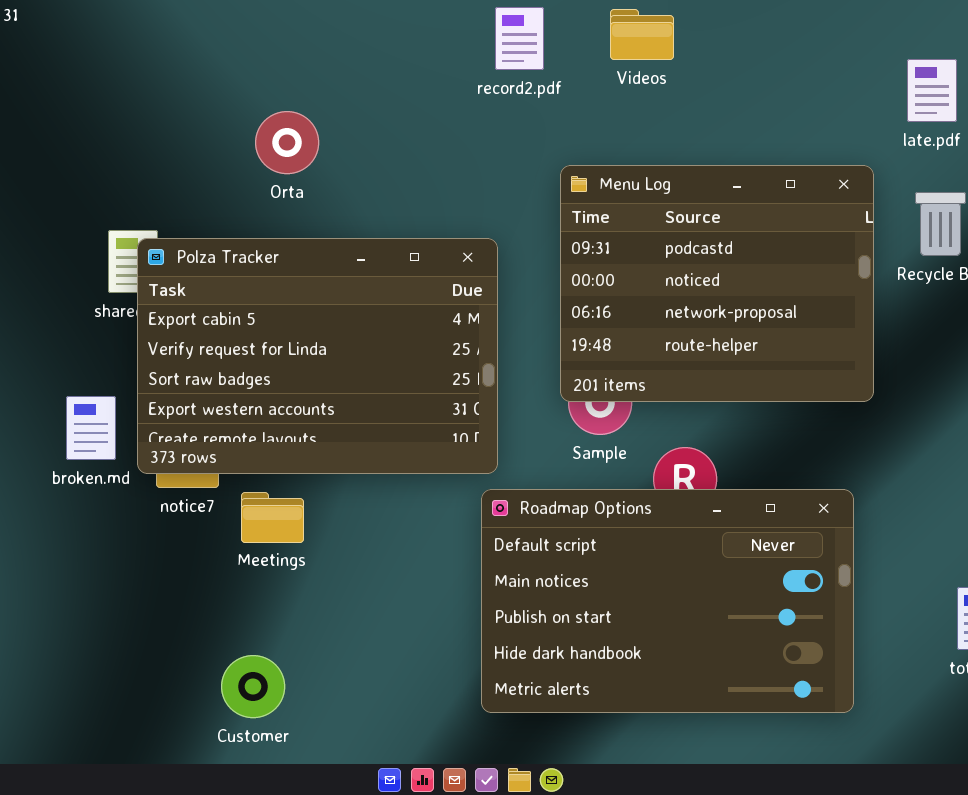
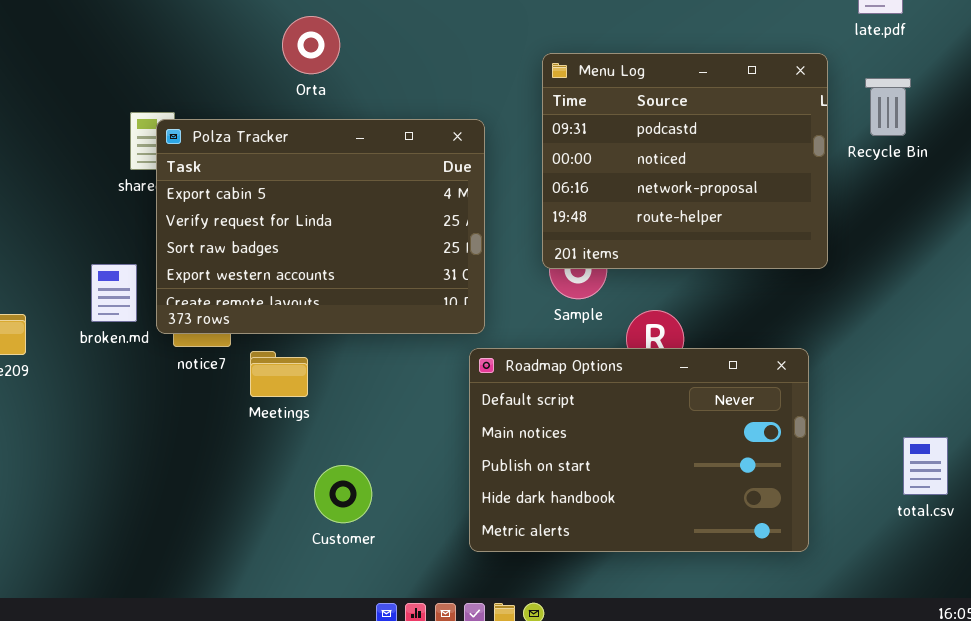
Orta: [255,111,319,174] -> [282,16,340,74], moved
Customer: [221,655,285,718] -> [314,465,372,523], moved

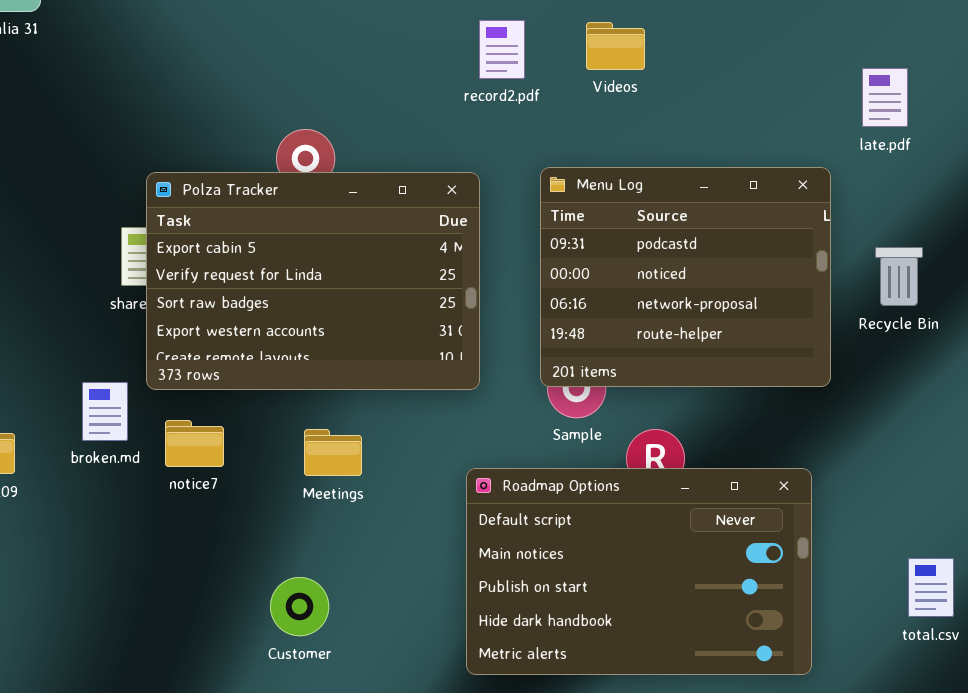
Recycle Bin: [865,78,911,136] -> [875,247,923,306], moved
Polza Tracker: [156,119,485,334] -> [146,172,480,390], moved
Meetings: [250,351,308,397] -> [304,429,362,476], moved
Customer: [314,465,372,523] -> [270,577,329,636], moved

